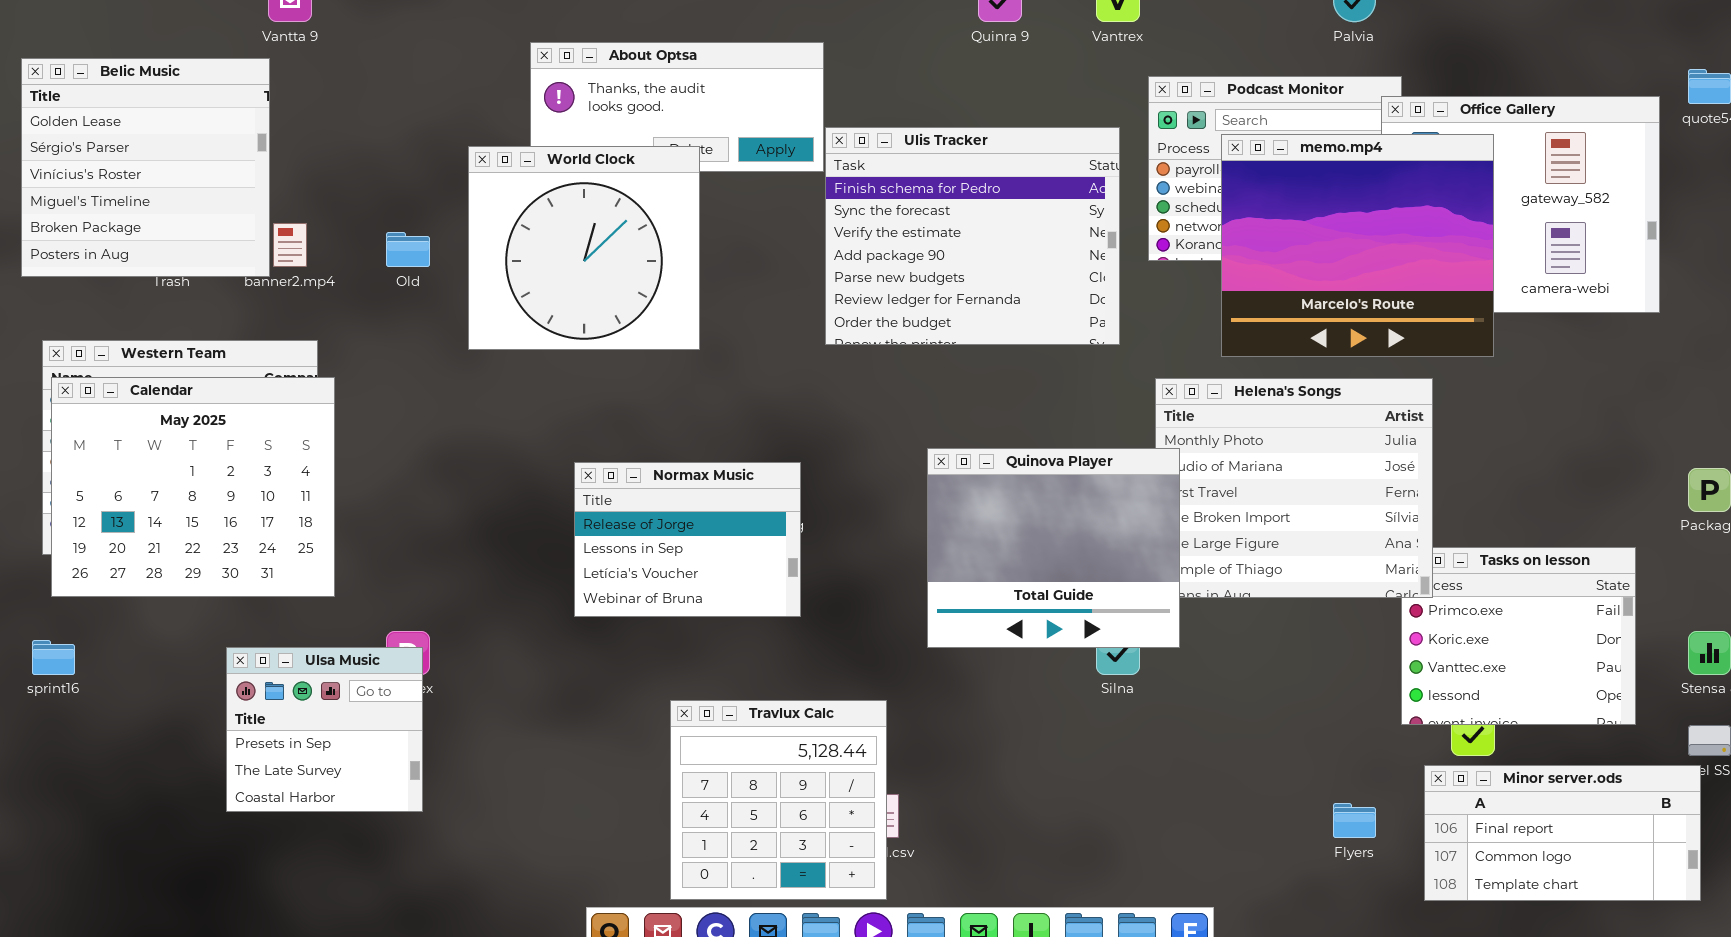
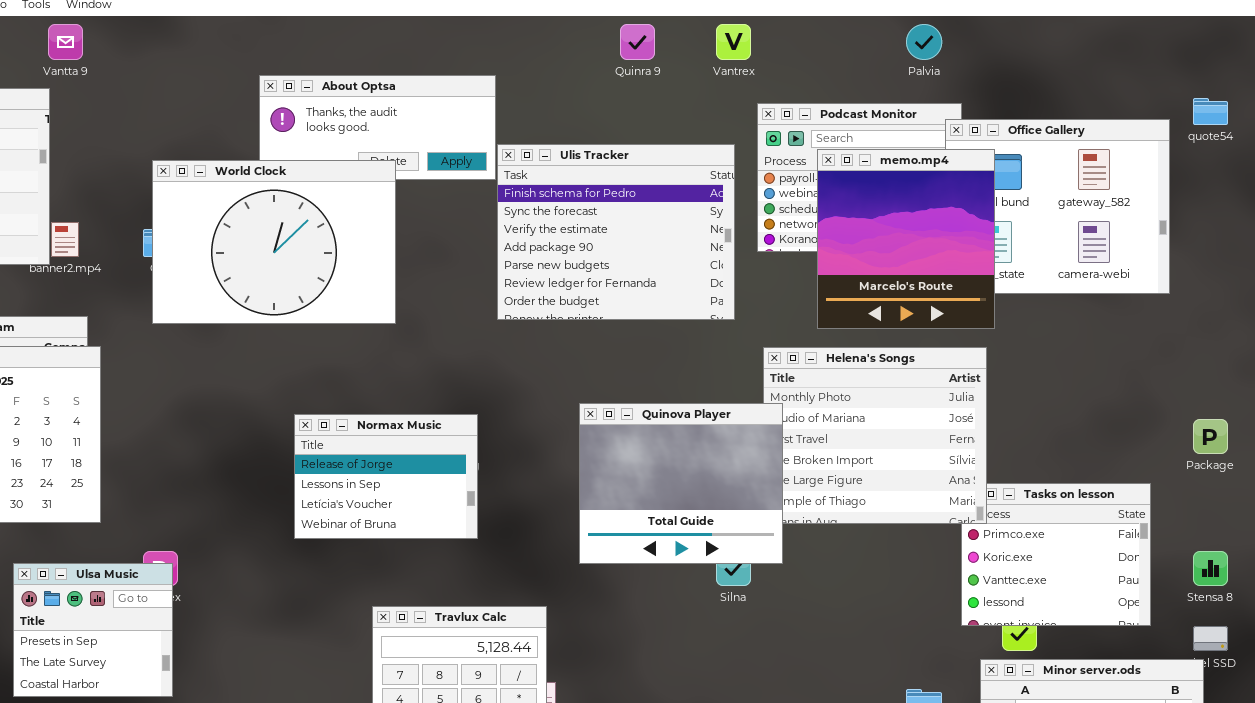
memo.mp4: [1221,134,1494,357] -> [817,149,995,329], resized
World Clock: [468,146,700,350] -> [152,160,396,324], resized

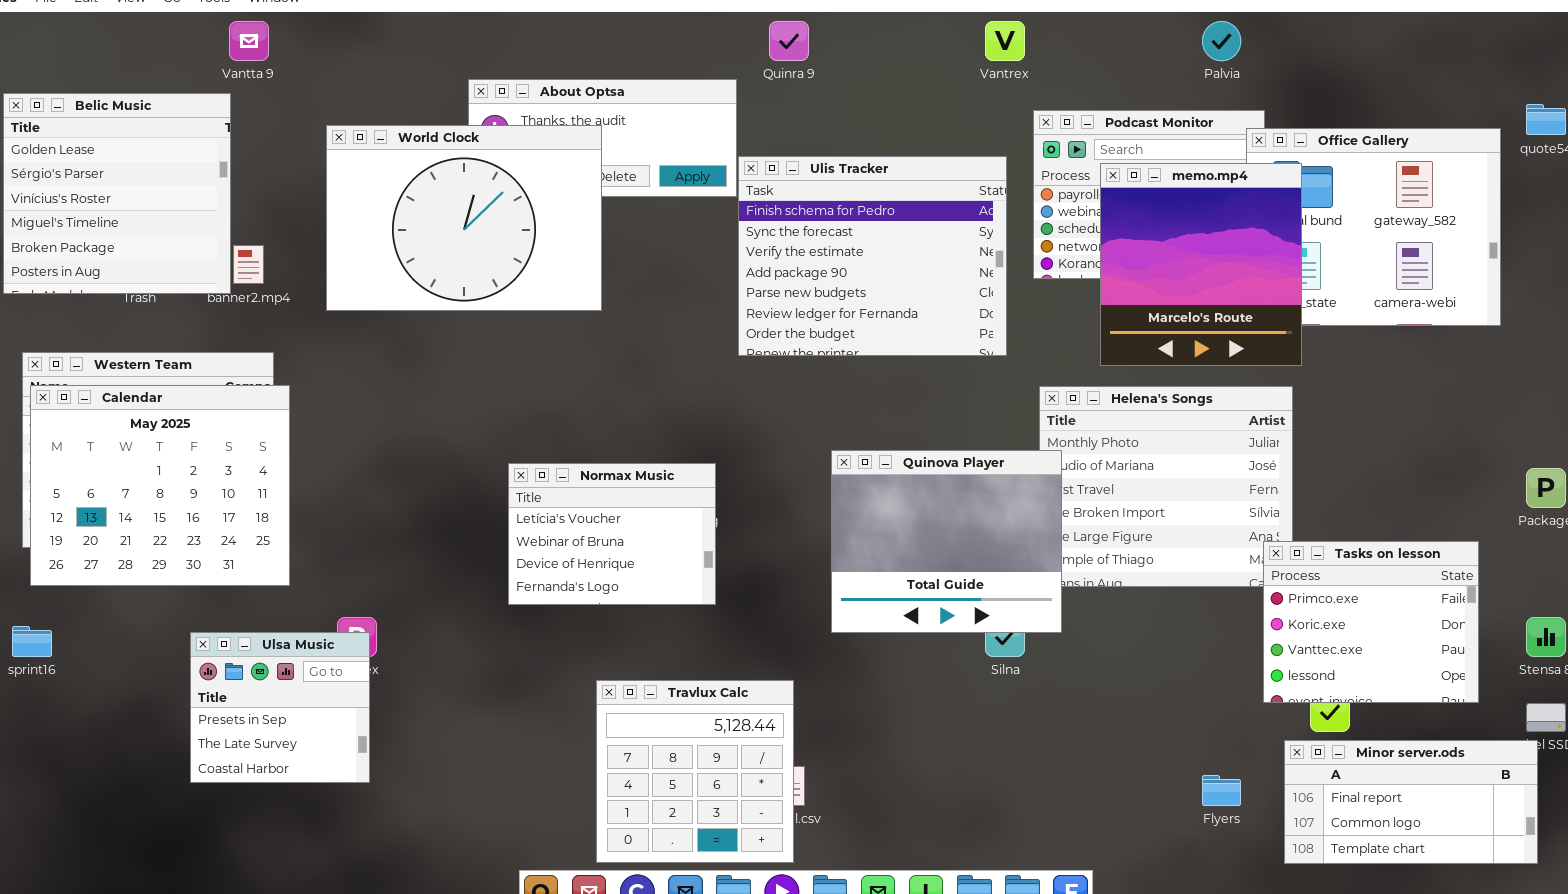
Quinra 9: [620,24,655,60] -> [769,21,809,61], moved
World Clock: [152,160,396,324] -> [326,125,602,311], moved
Normax Music: [294,414,478,539] -> [508,463,716,605], scrolled down 2 rows
Tasks on lesson: [961,483,1151,626] -> [1263,541,1479,703], raised

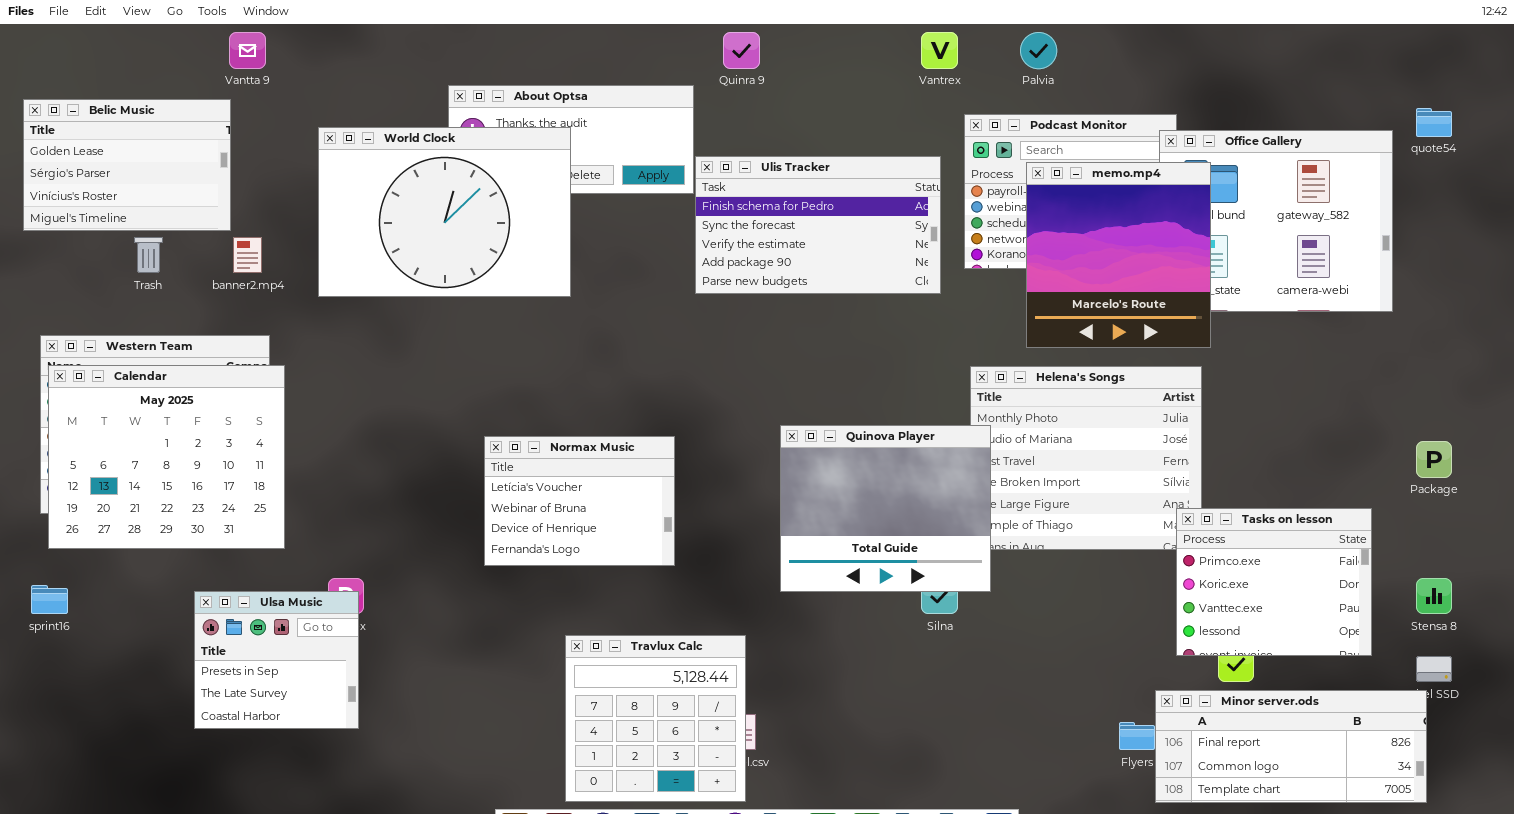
Palvia: [1202,21,1241,61] -> [1020,32,1057,69], moved
Belic Music: [3,93,231,294] -> [23,99,231,231], resized
Ulis Tracker: [738,156,1007,356] -> [695,156,941,294], resized
Minor server.ods: [1284,740,1538,864] -> [1155,690,1427,803], resized

